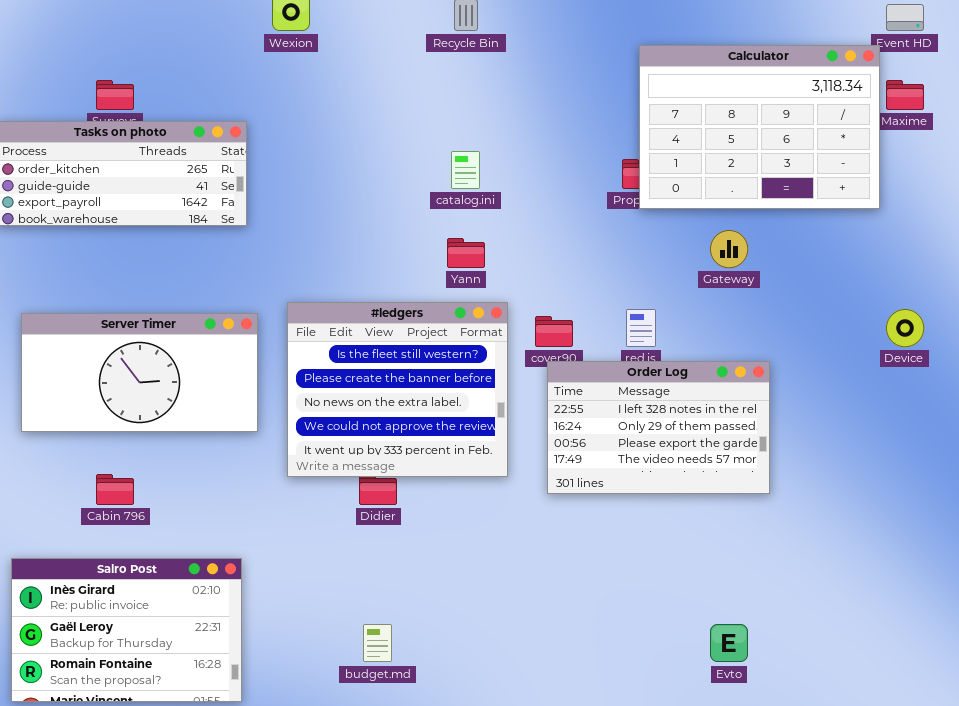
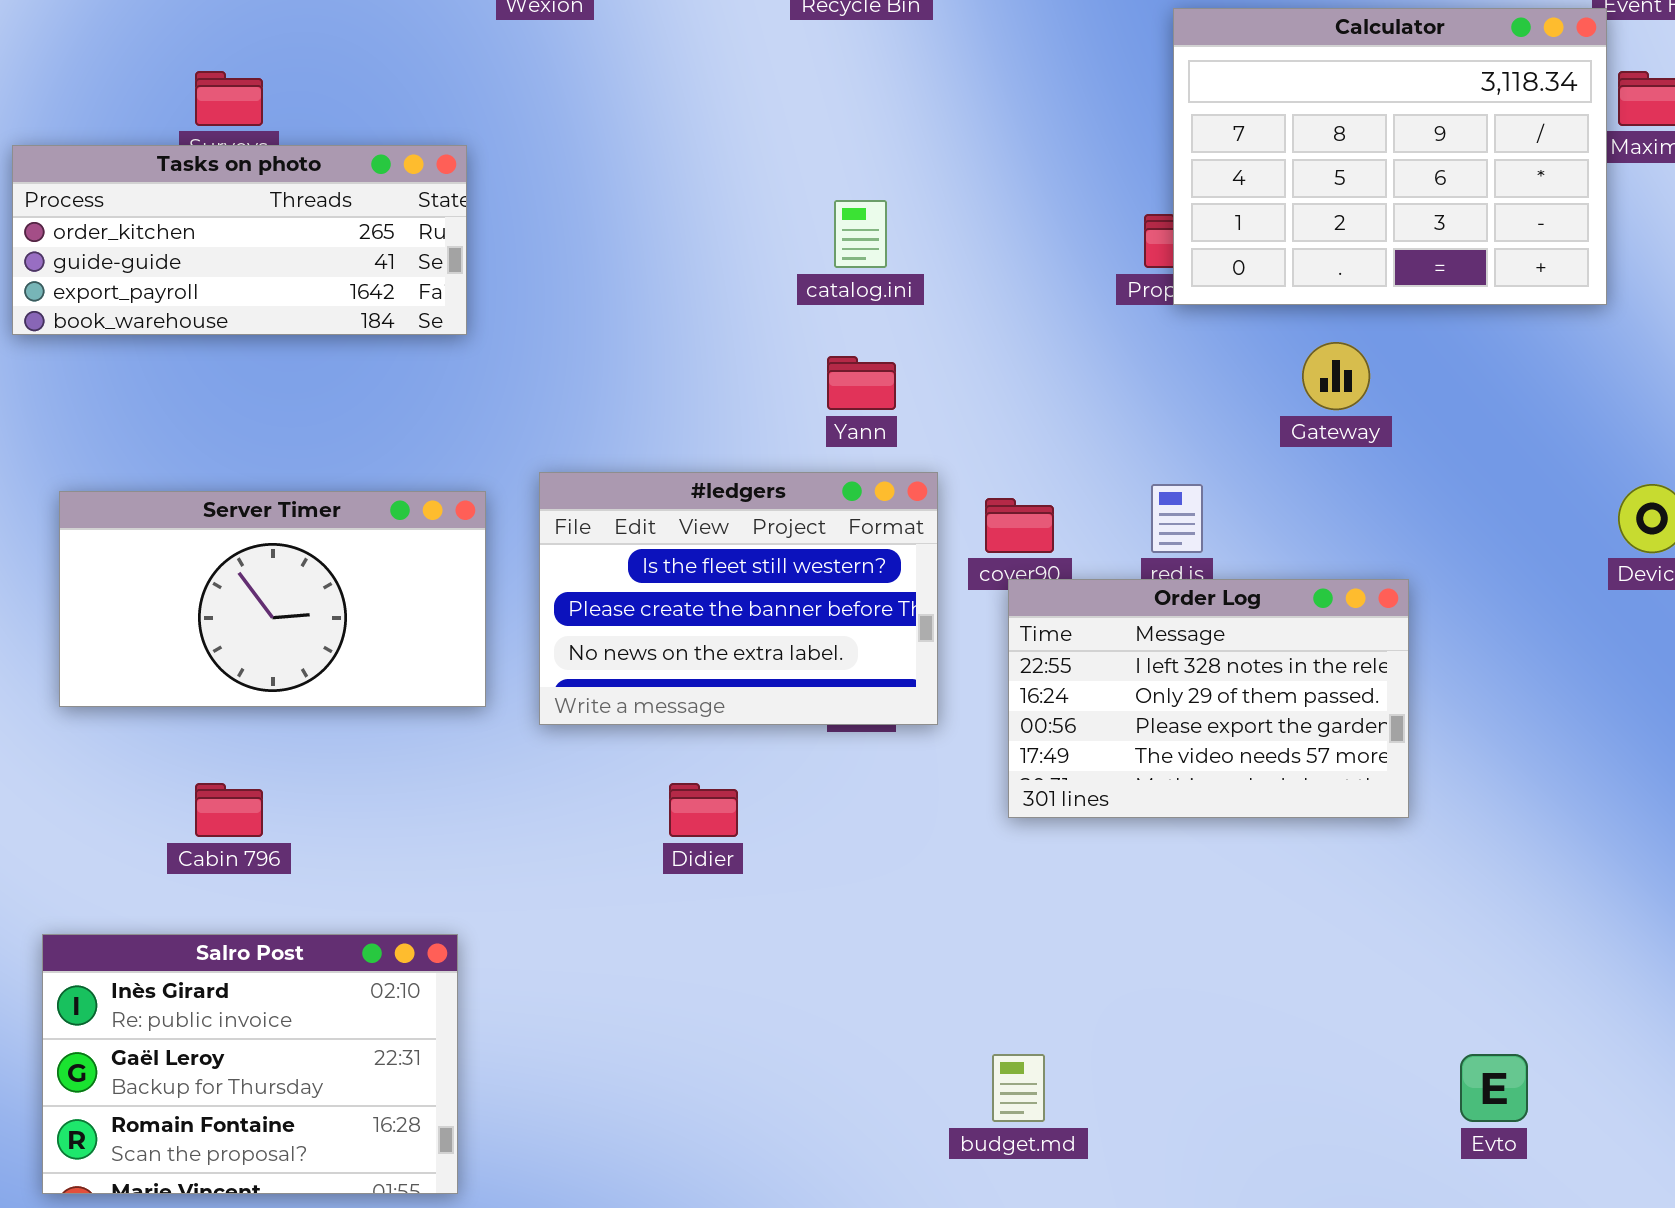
#ledgers: [287,302,508,477] -> [539,472,938,725], resized
budget.md: [363,624,392,662] -> [992,1054,1045,1122], moved
Evto: [710,624,748,662] -> [1460,1054,1528,1122], moved

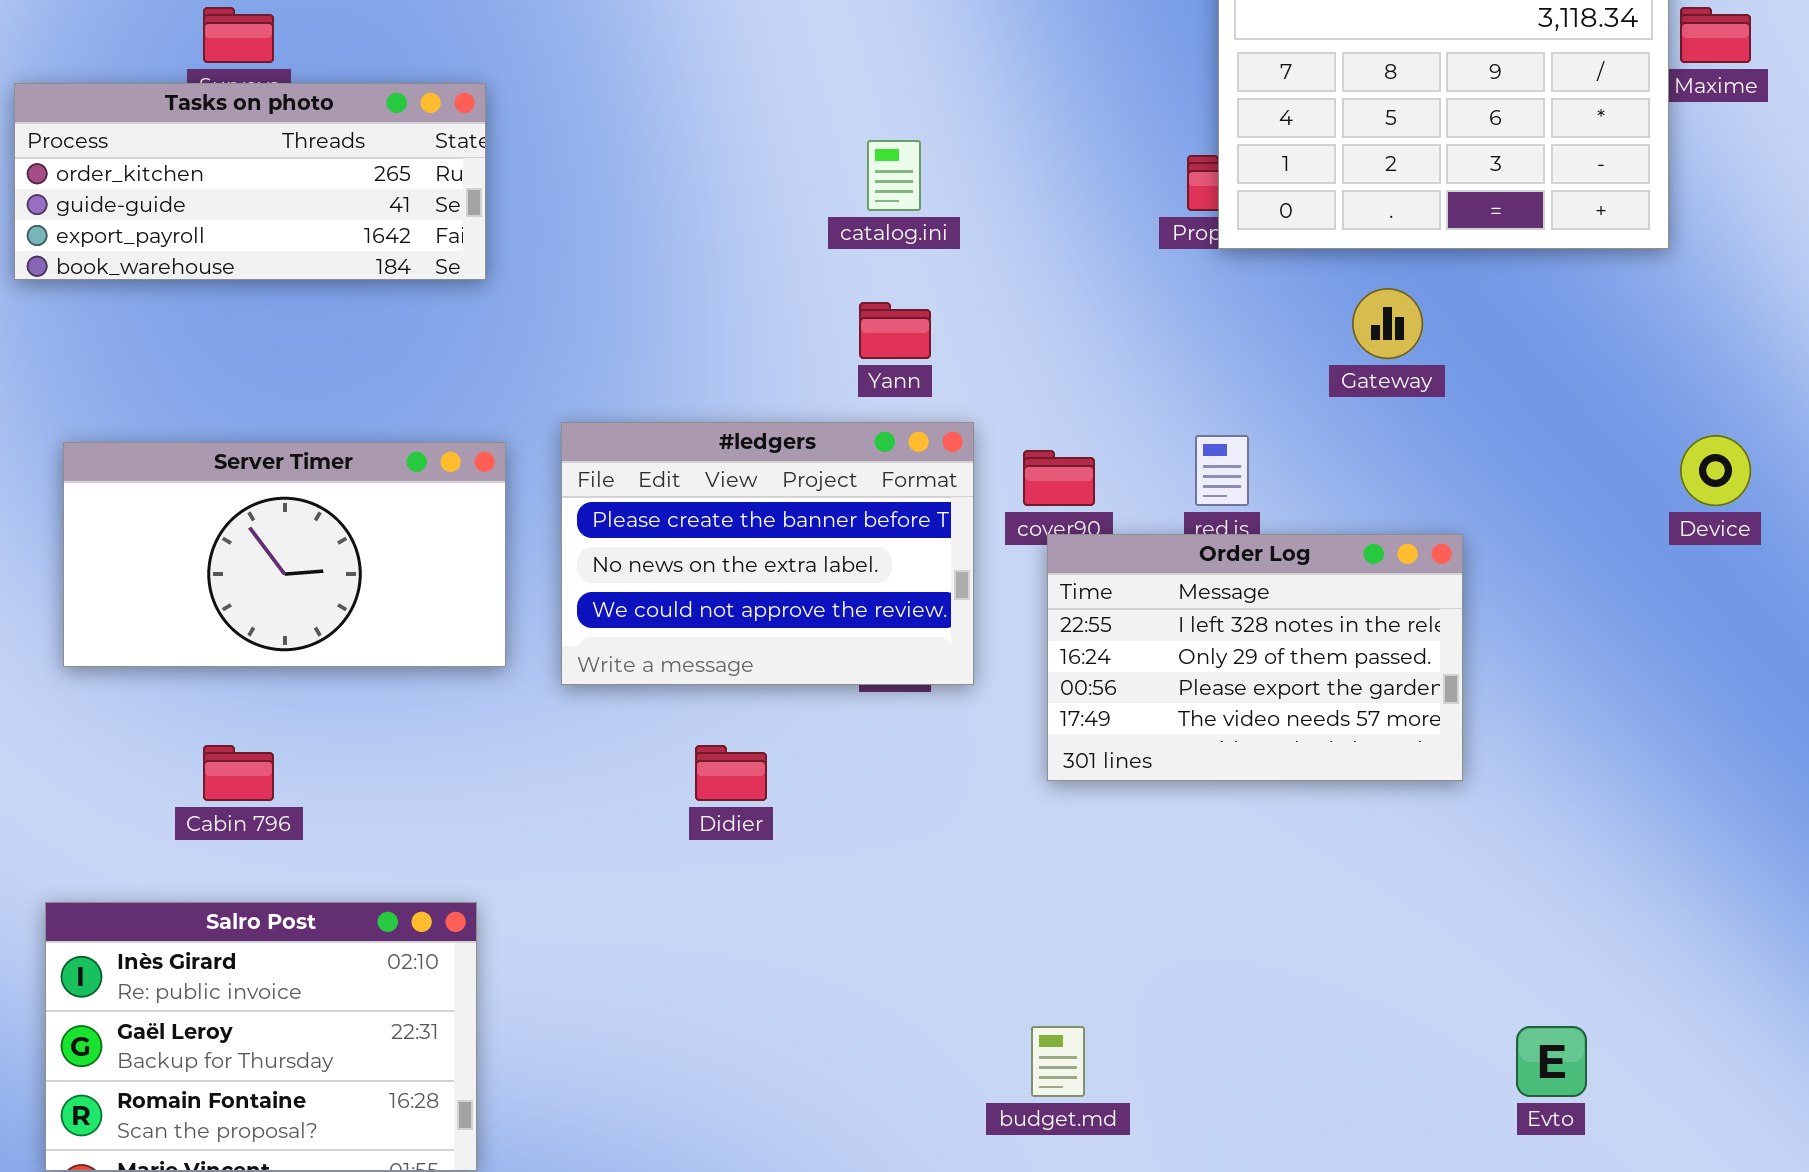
#ledgers: [539,472,938,725] -> [561,422,974,685], scrolled down 1 row

